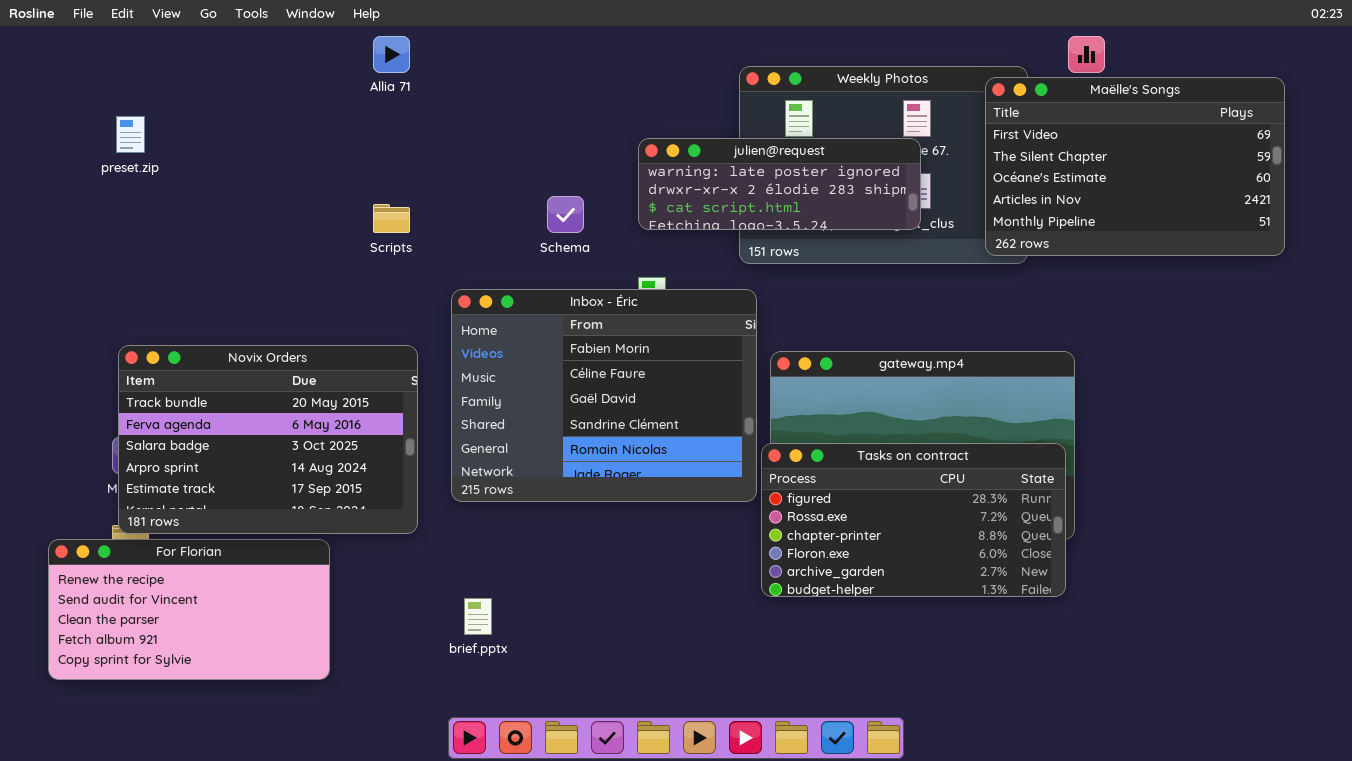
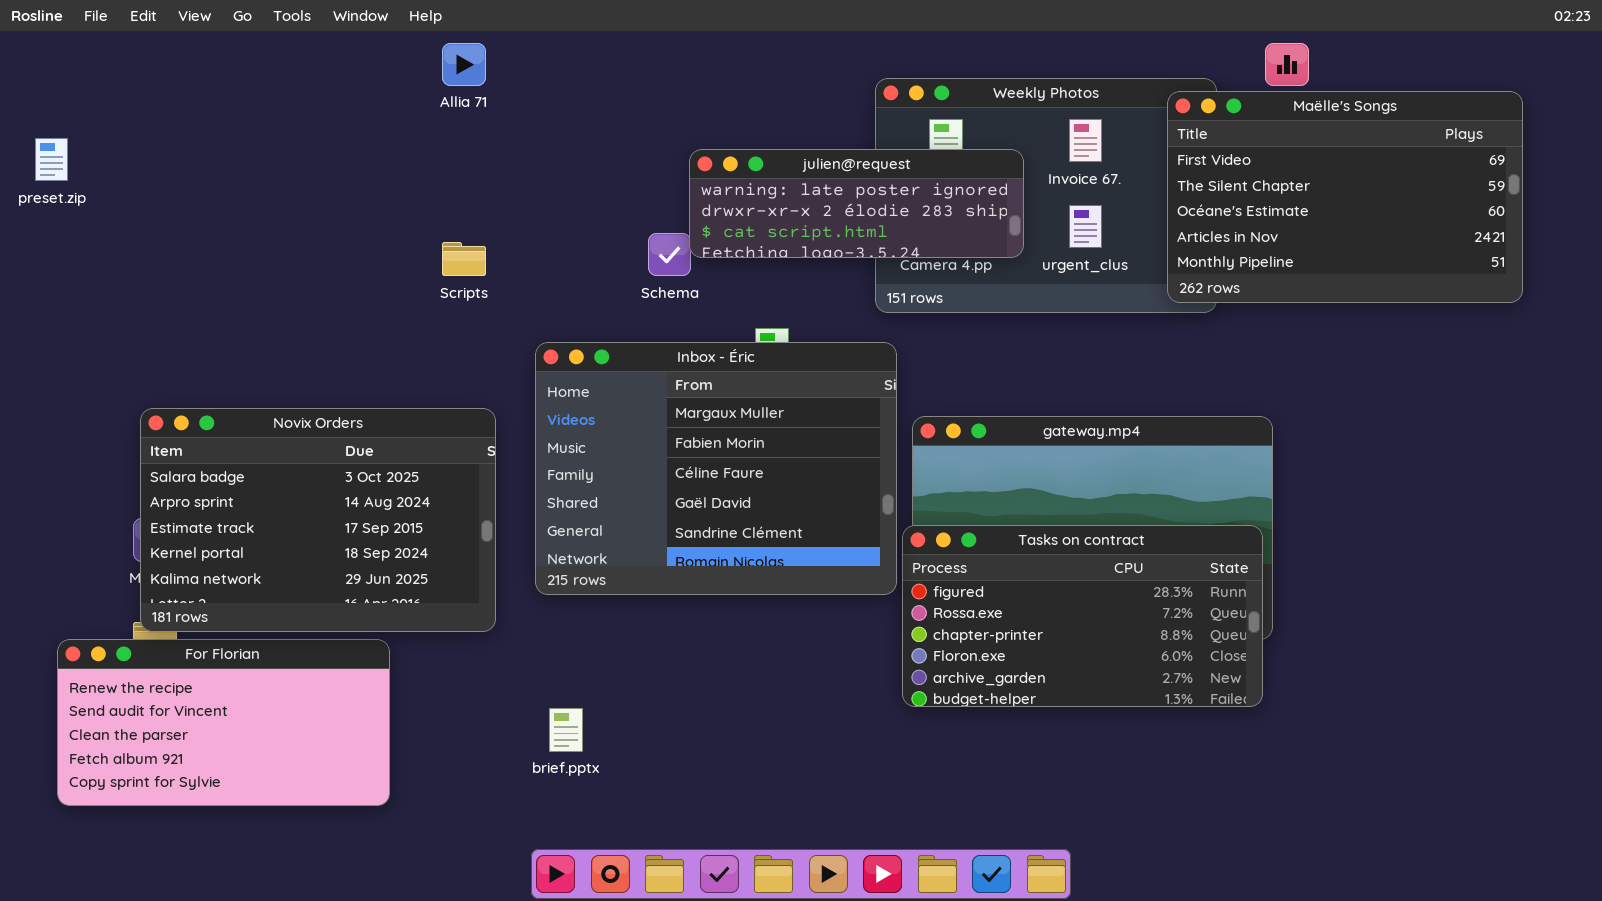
preset.zip: [116,116,145,153] -> [35,138,68,181], moved
julien@request: [638,138,921,230] -> [689,149,1024,258], moved
Inbox - Éric: [451,289,757,502] -> [535,342,897,595], scrolled up 1 row
Novix Orders: [118,345,418,534] -> [140,408,496,632], scrolled down 2 rows

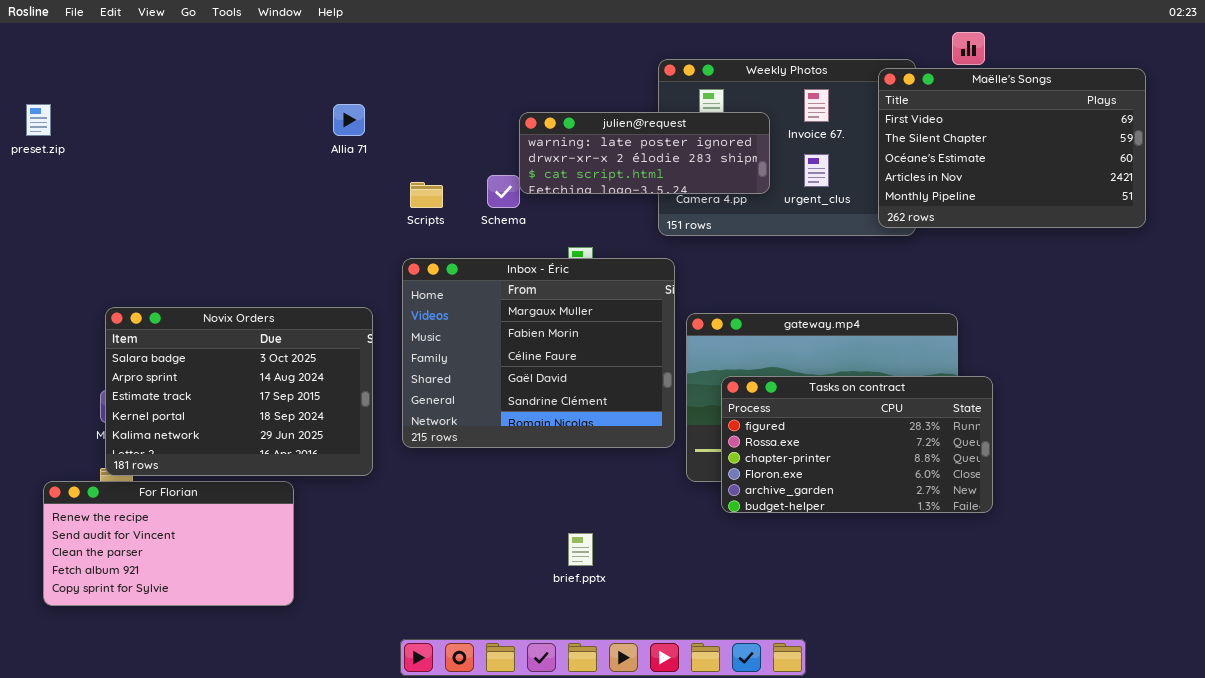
Allia 71: [442,43,486,86] -> [333,104,365,136], moved
Scripts: [442,242,486,276] -> [410,182,443,208], moved
Tasks on contract: [902,525,1263,707] -> [721,376,993,513], moved
brief.pptx: [549,708,583,752] -> [568,533,593,566], moved

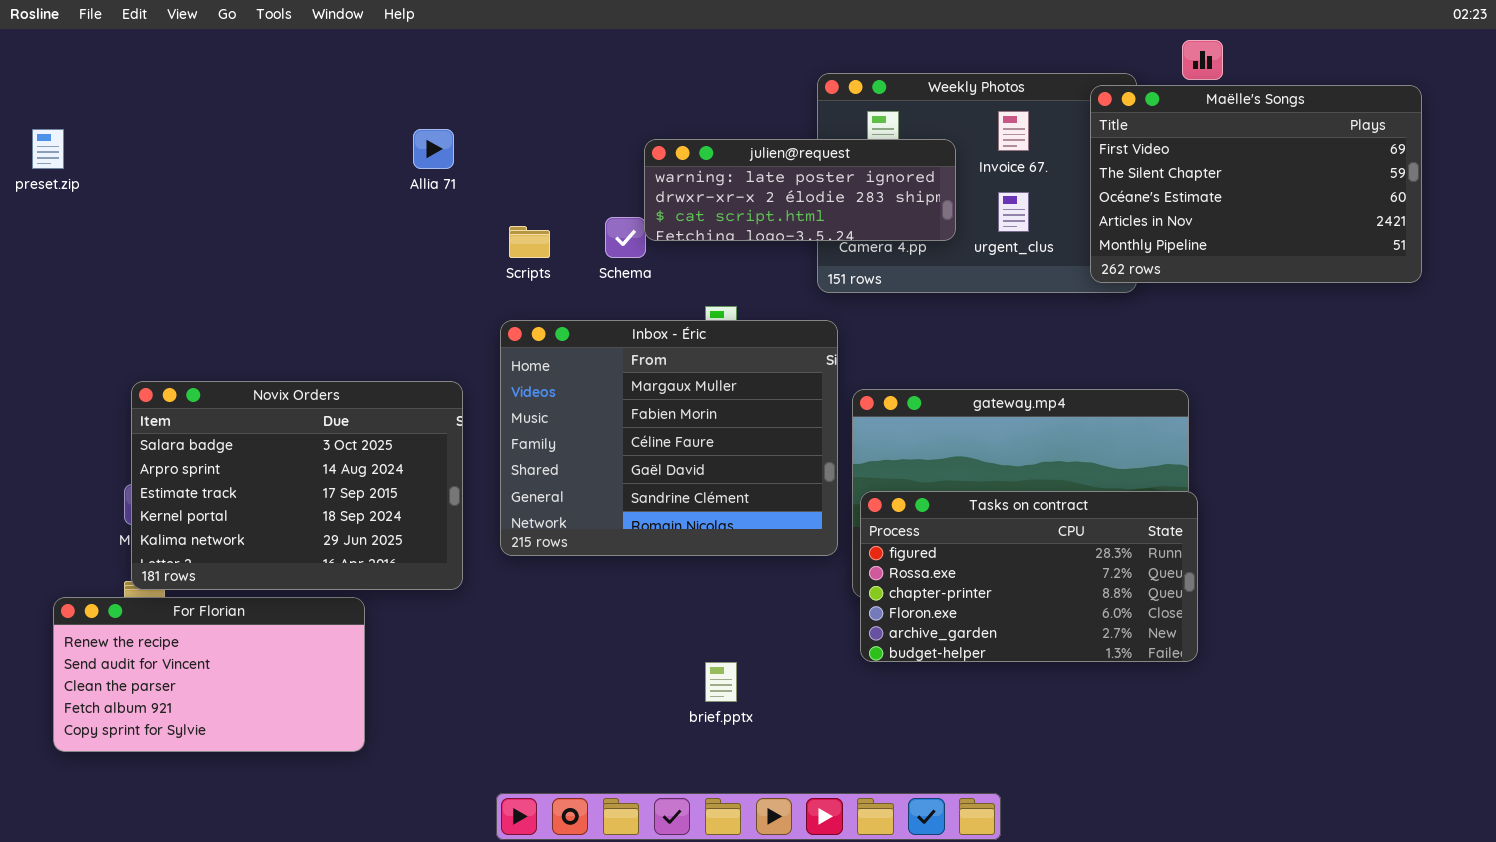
Tasks on contract: [721,376,993,513] -> [860,491,1198,662], moved

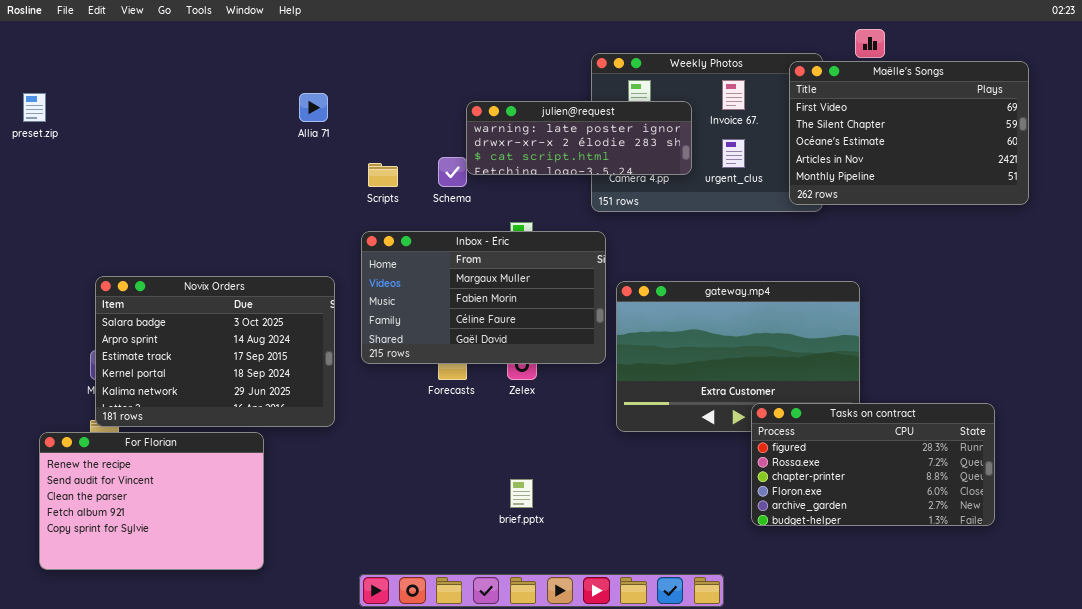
Inbox - Éric: [500,320,838,556] -> [361,231,606,364], resized
Tasks on contract: [860,491,1198,662] -> [751,403,995,526], moved
For Florian: [53,597,365,752] -> [39,432,264,570], resized

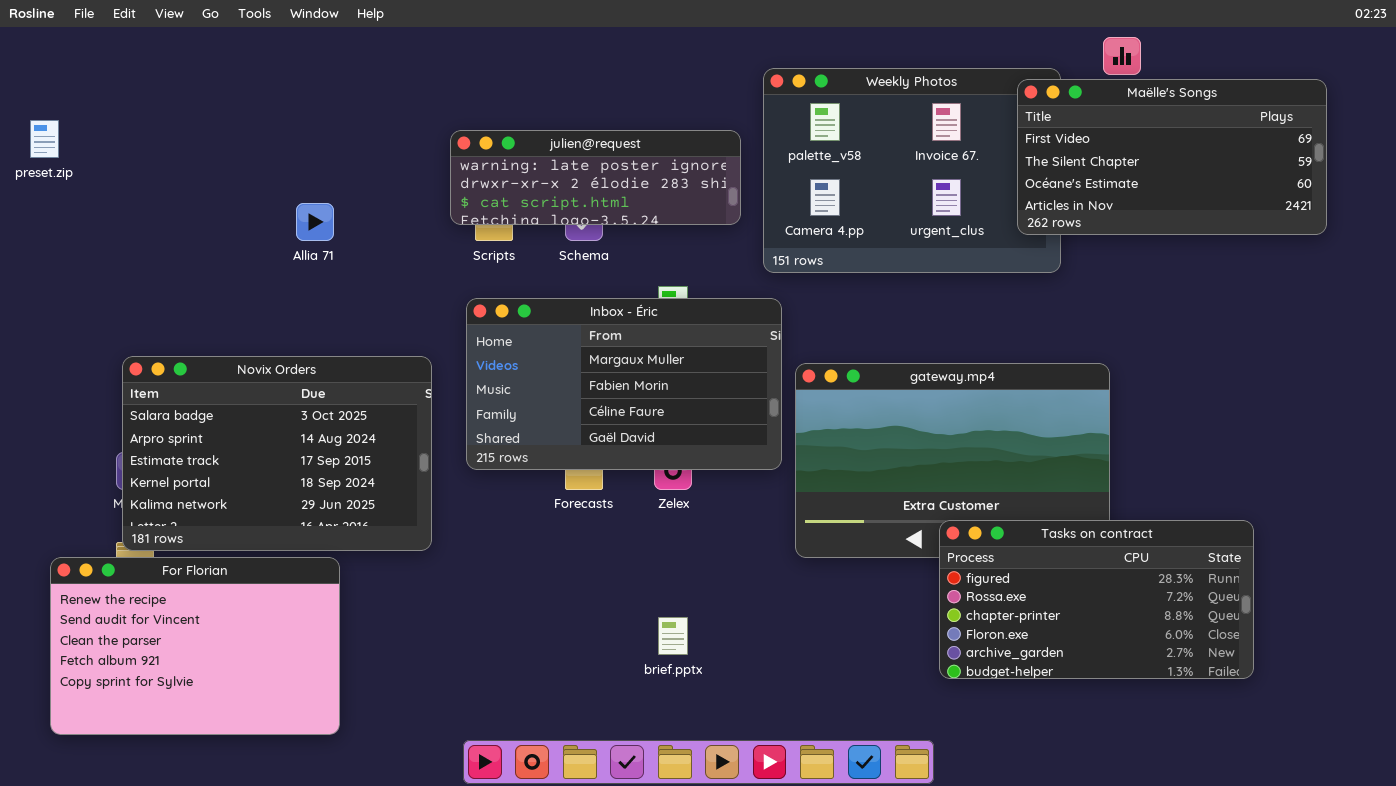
Maëlle's Songs: [789,61,1029,205] -> [1017,79,1327,235], resized
Allia 71: [299,93,328,122] -> [296,203,334,241], moved
julien@request: [466,101,692,175] -> [450,130,741,225], moved
Tasks on contract: [751,403,995,526] -> [939,520,1254,679], moved

